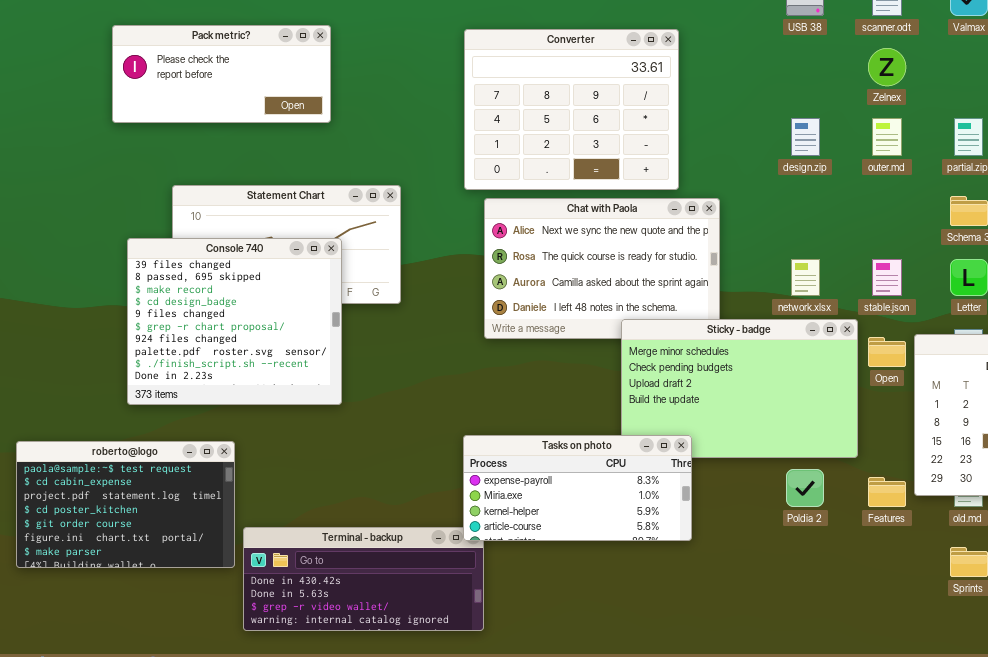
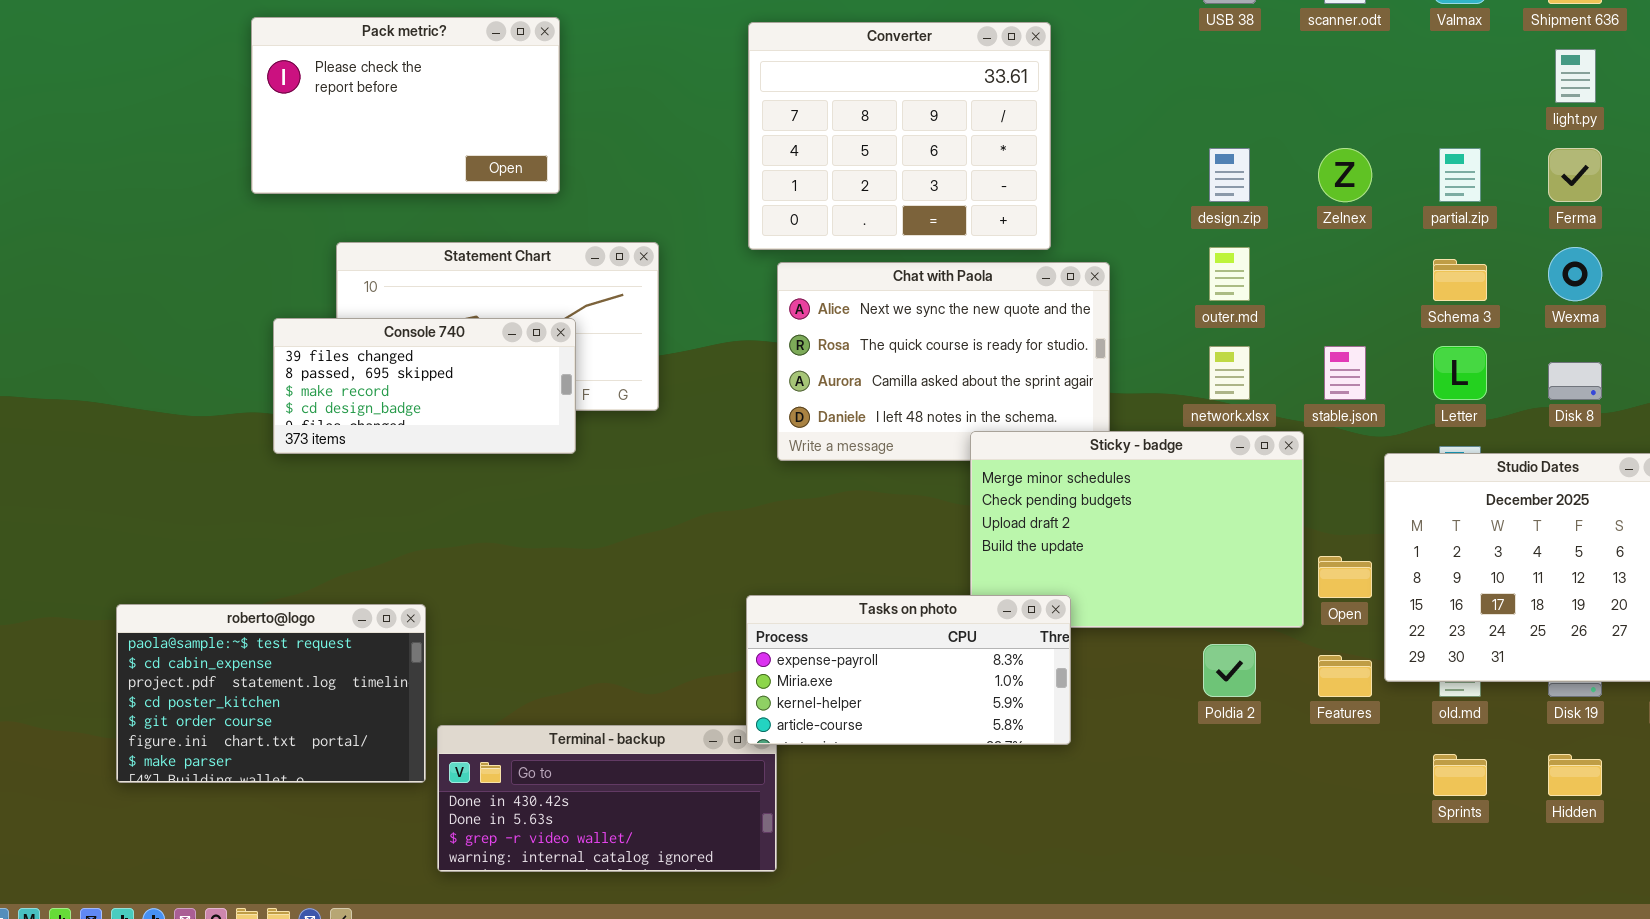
Pack metric?: [112,25,331,123] -> [251,17,560,194], resized
Zelnex: [868,48,906,86] -> [1318,148,1372,202], moved
outer.md: [872,118,902,156] -> [1209,247,1250,301], moved
Console 740: [127,238,342,405] -> [273,318,576,454], resized
Open: [868,337,906,367] -> [1318,556,1372,598], moved

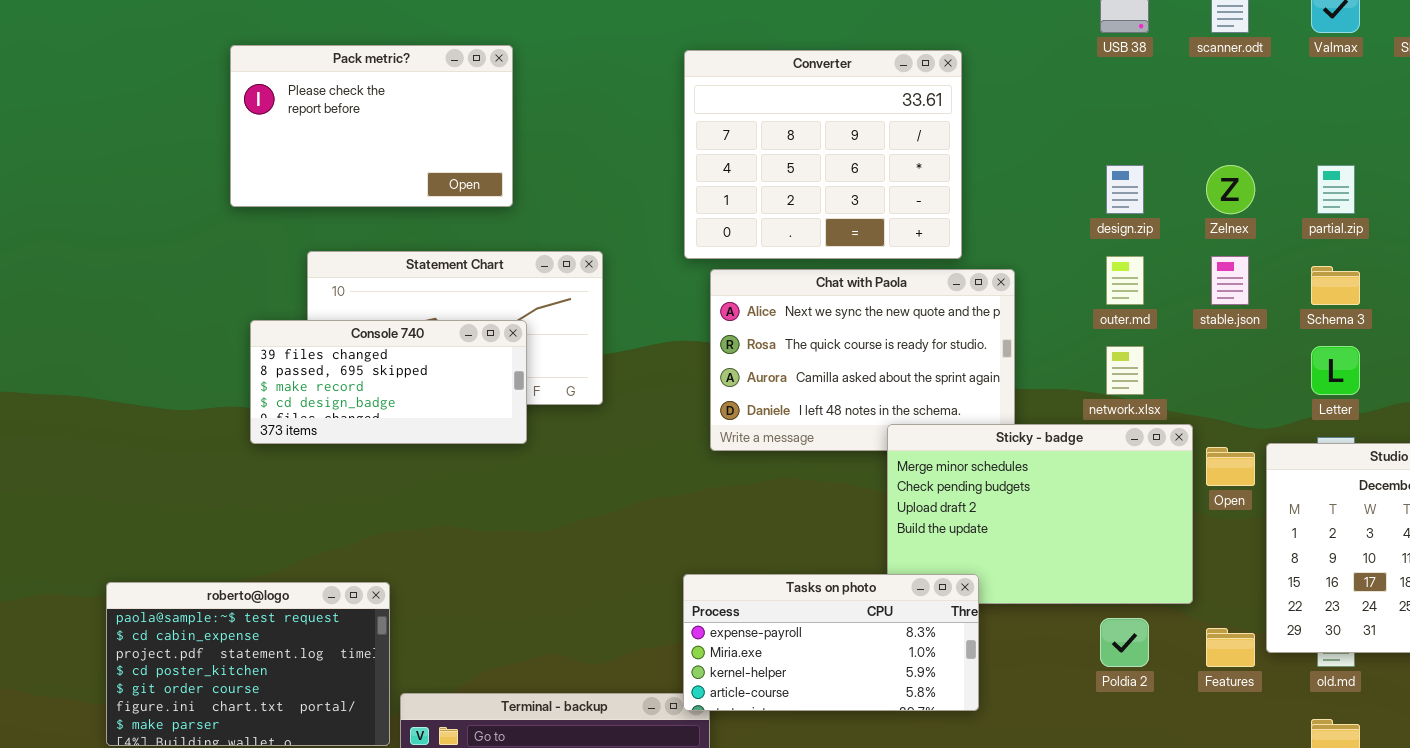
stable.json: [1324,346,1366,400] -> [1211,256,1249,305], moved
Open: [1318,556,1372,598] -> [1206,447,1255,486], moved

